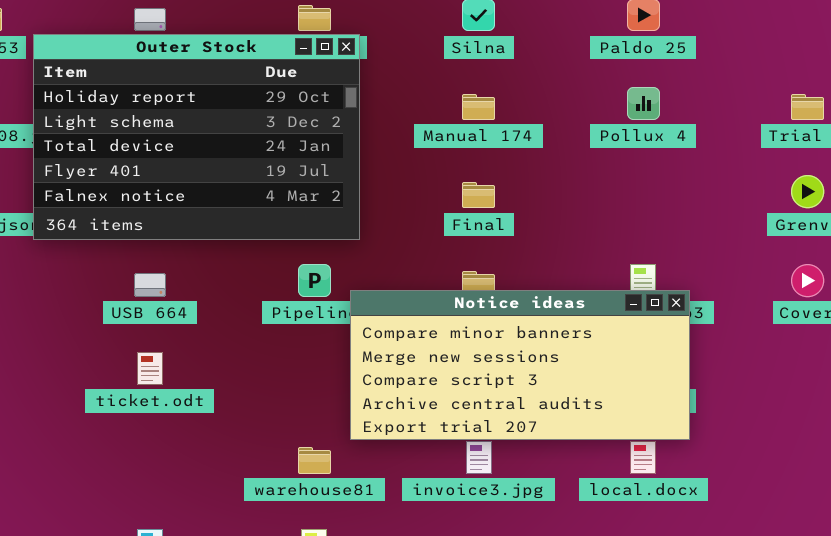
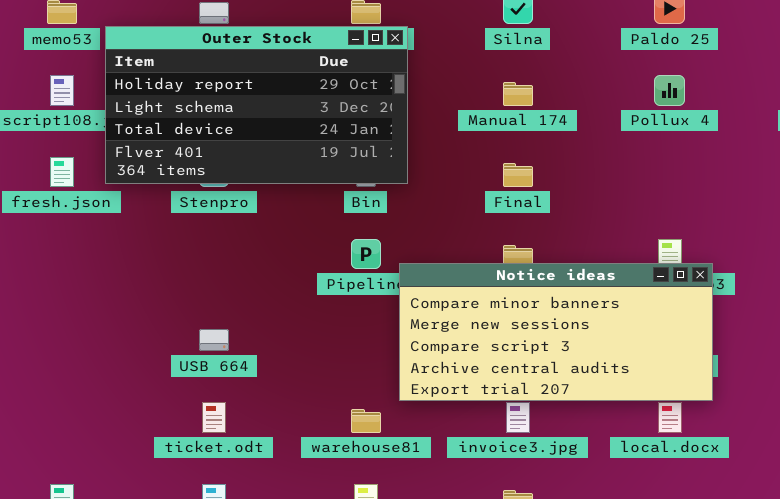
Outer Stock: [33,34,360,240] -> [105,26,408,184], resized
USB 664: [134,273,166,297] -> [199,329,229,351], moved
ticket.odt: [137,352,163,385] -> [202,402,226,433], moved

